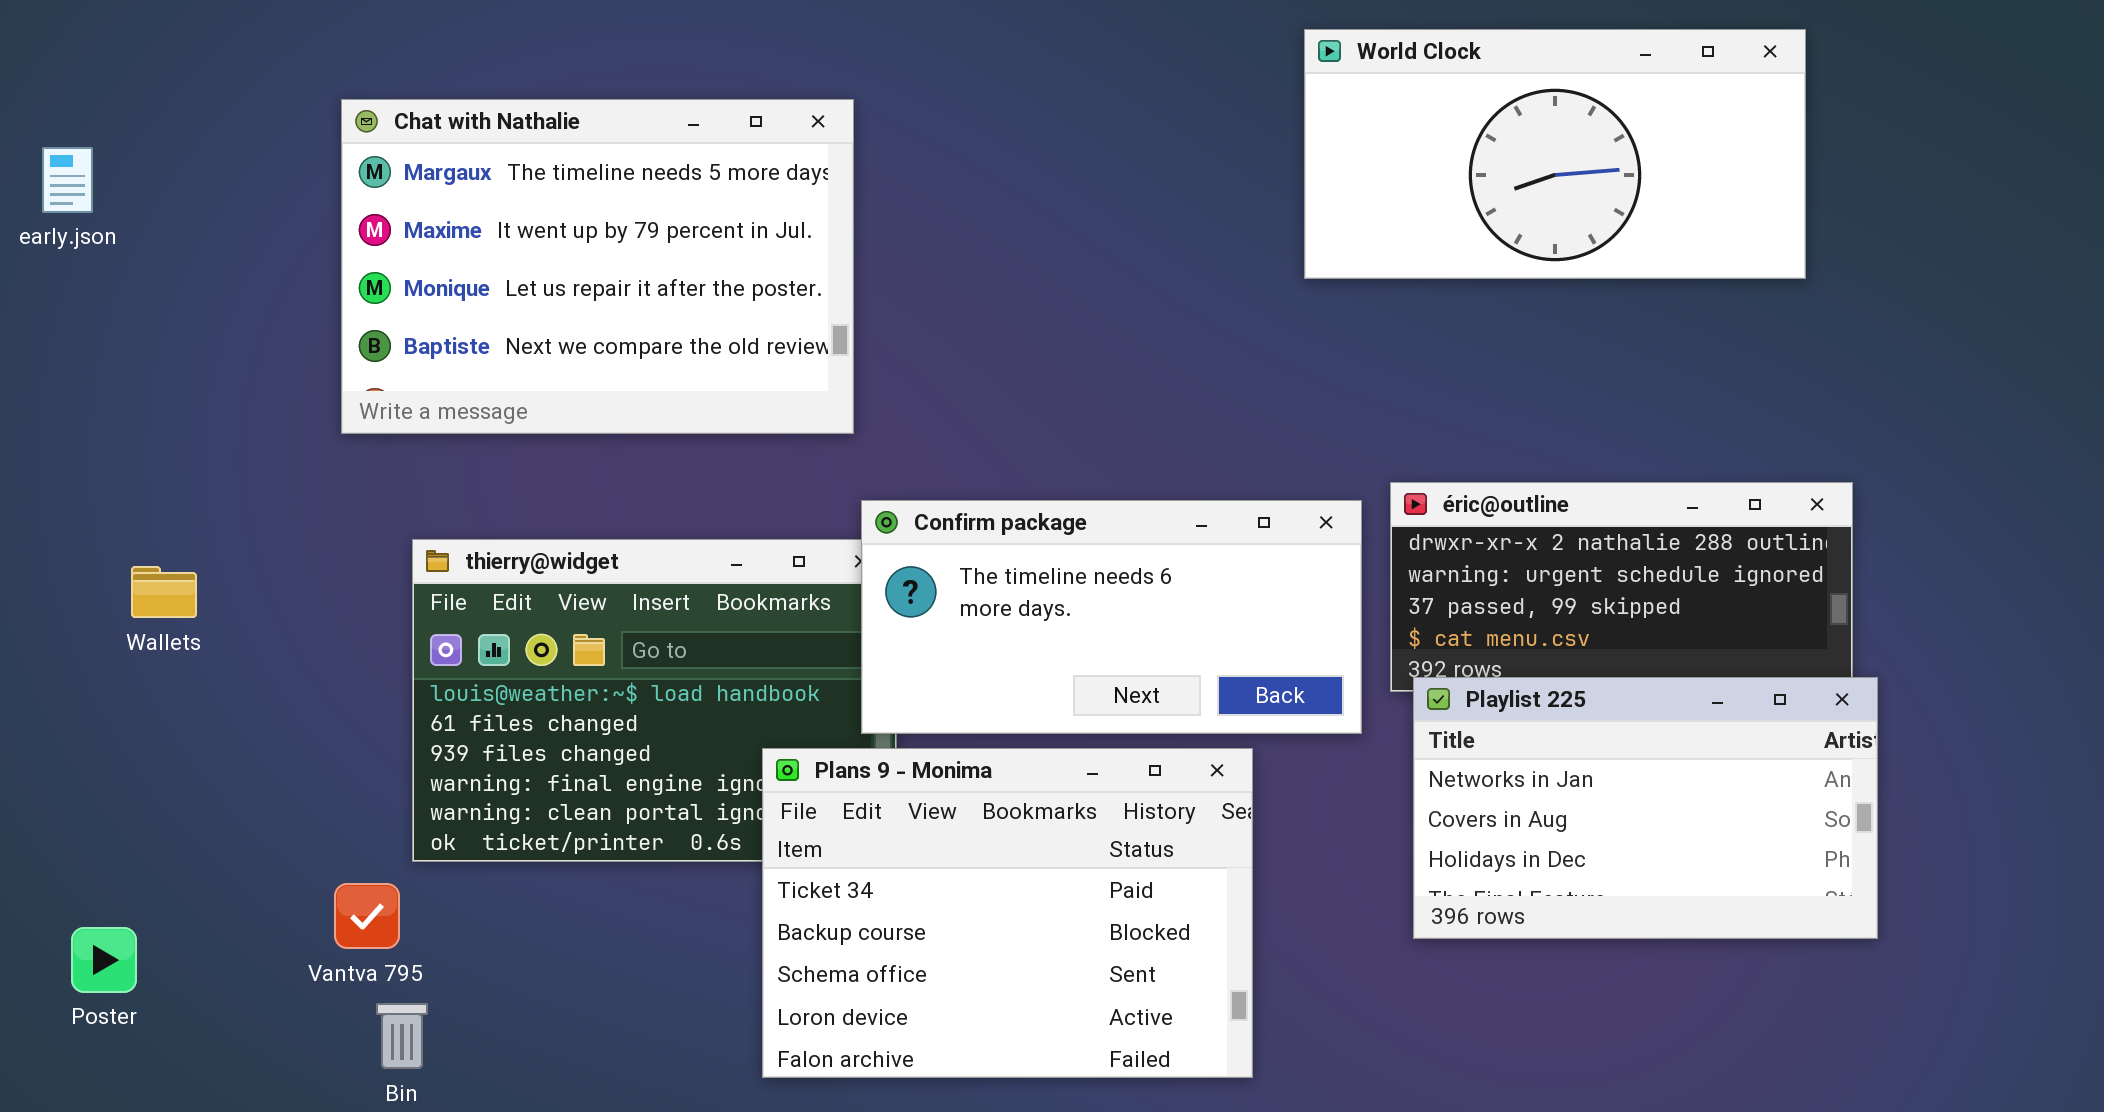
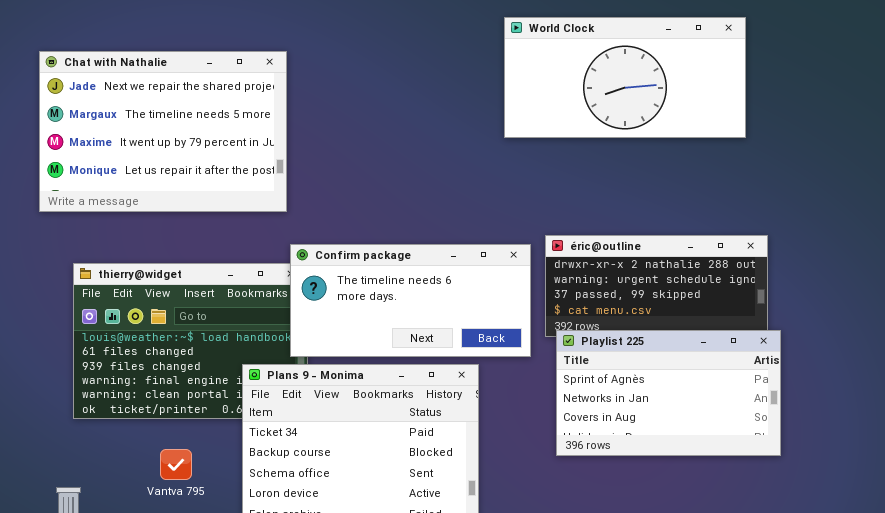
Chat with Nathalie: [341,99,854,434] -> [39,51,287,212], scrolled up 1 row
Playlist 225: [1413,677,1878,939] -> [556,330,781,456], scrolled up 1 row
Vantva 795: [334,883,400,949] -> [160,449,192,480], moved

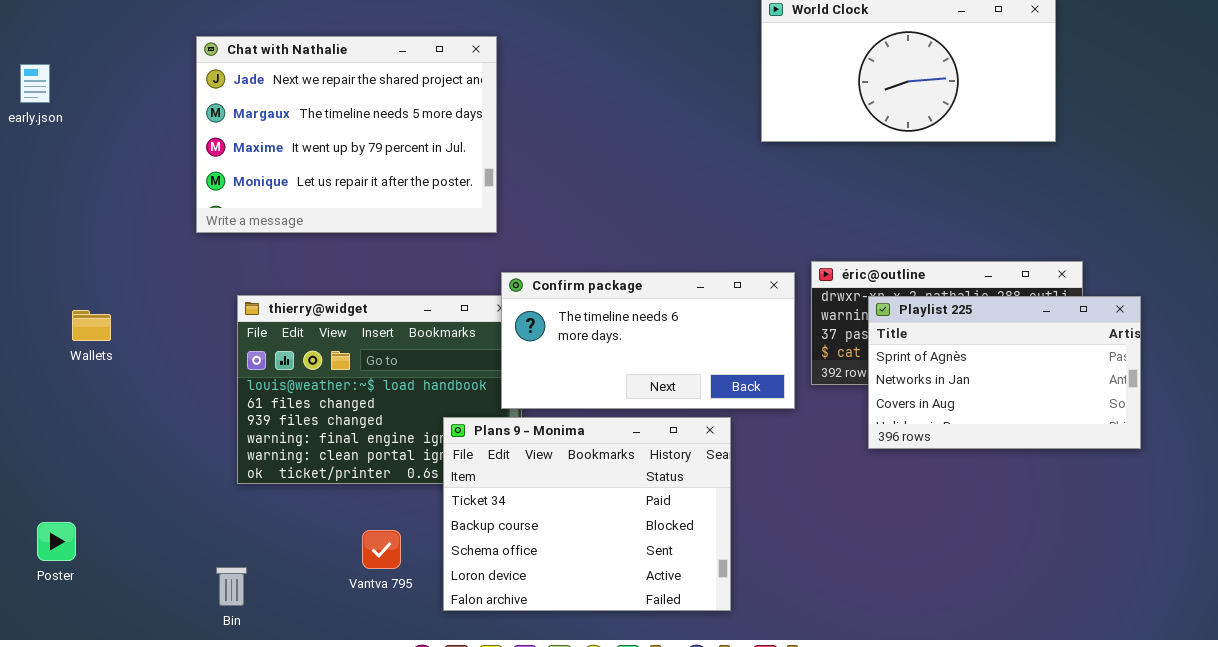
Playlist 225: [556,330,781,456] -> [868,296,1141,449], moved
Vantva 795: [160,449,192,480] -> [362,530,401,569], moved

